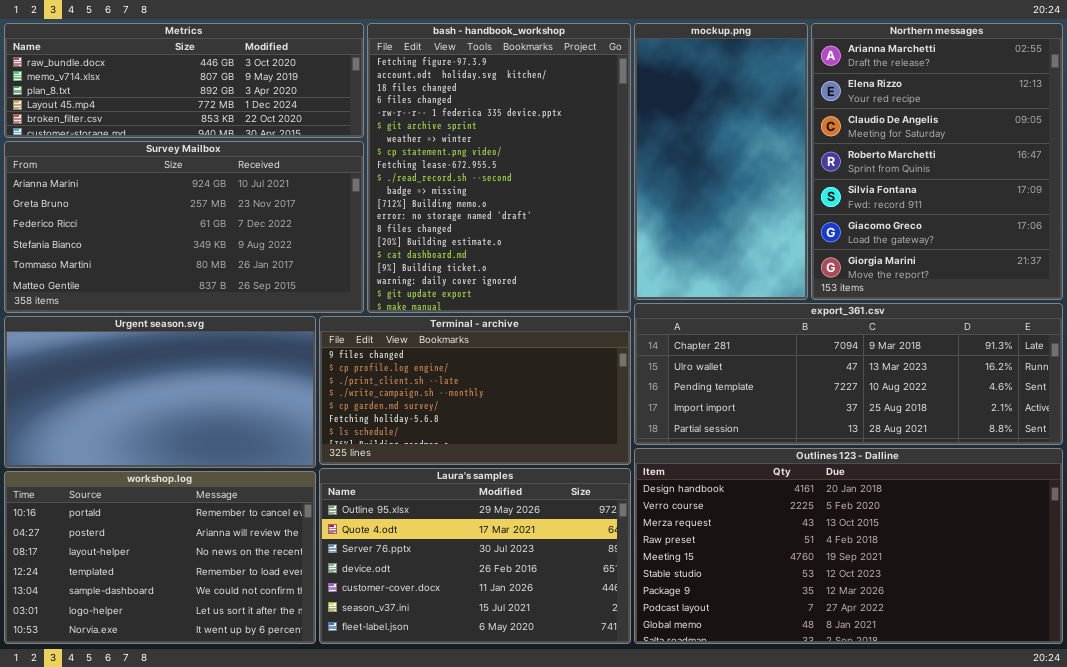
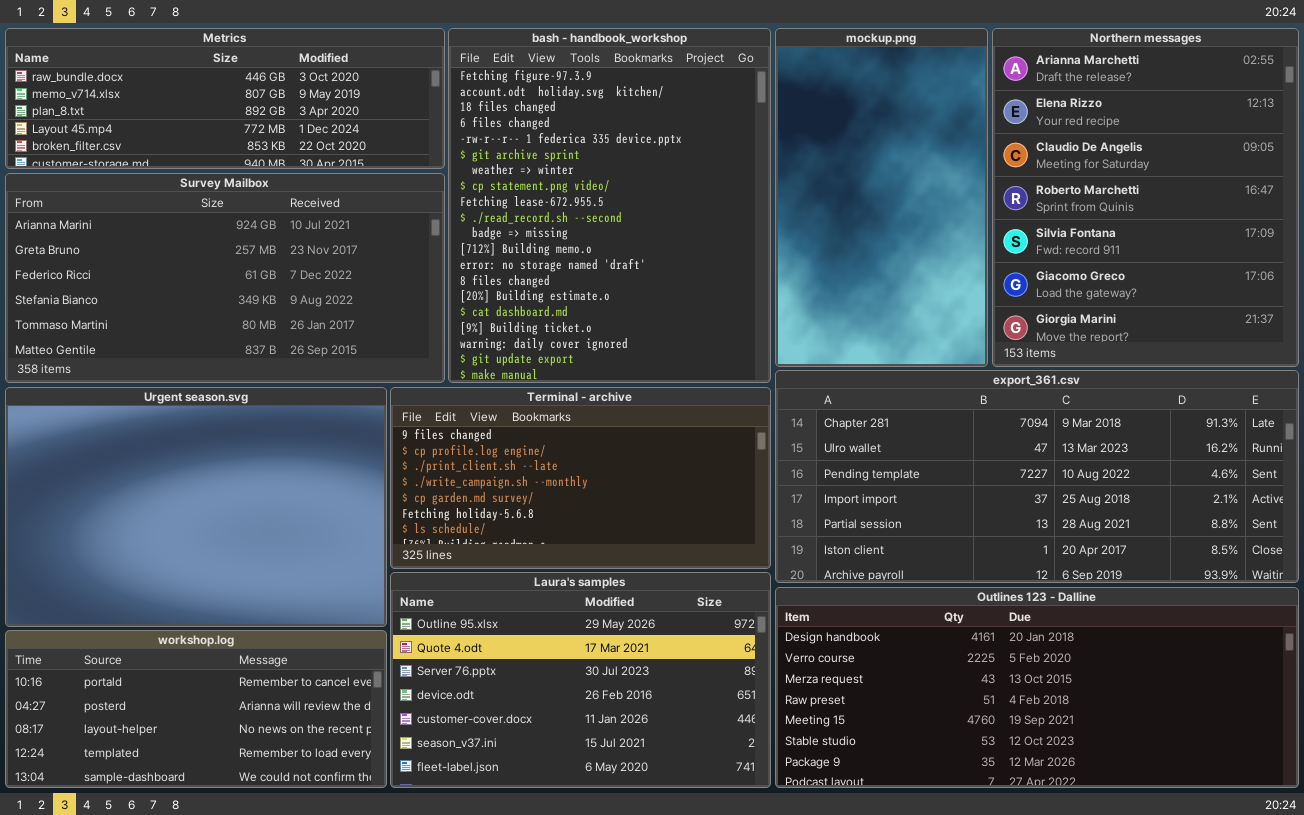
export_361.csv: [634,303,1063,445] -> [775,370,1299,583], resized
Urgent season.svg: [4,316,316,468] -> [5,387,387,627], resized
Outlines 123 - Dalline: [634,448,1063,644] -> [775,587,1299,788], resized
workshop.log: [4,471,316,644] -> [5,630,387,788], resized

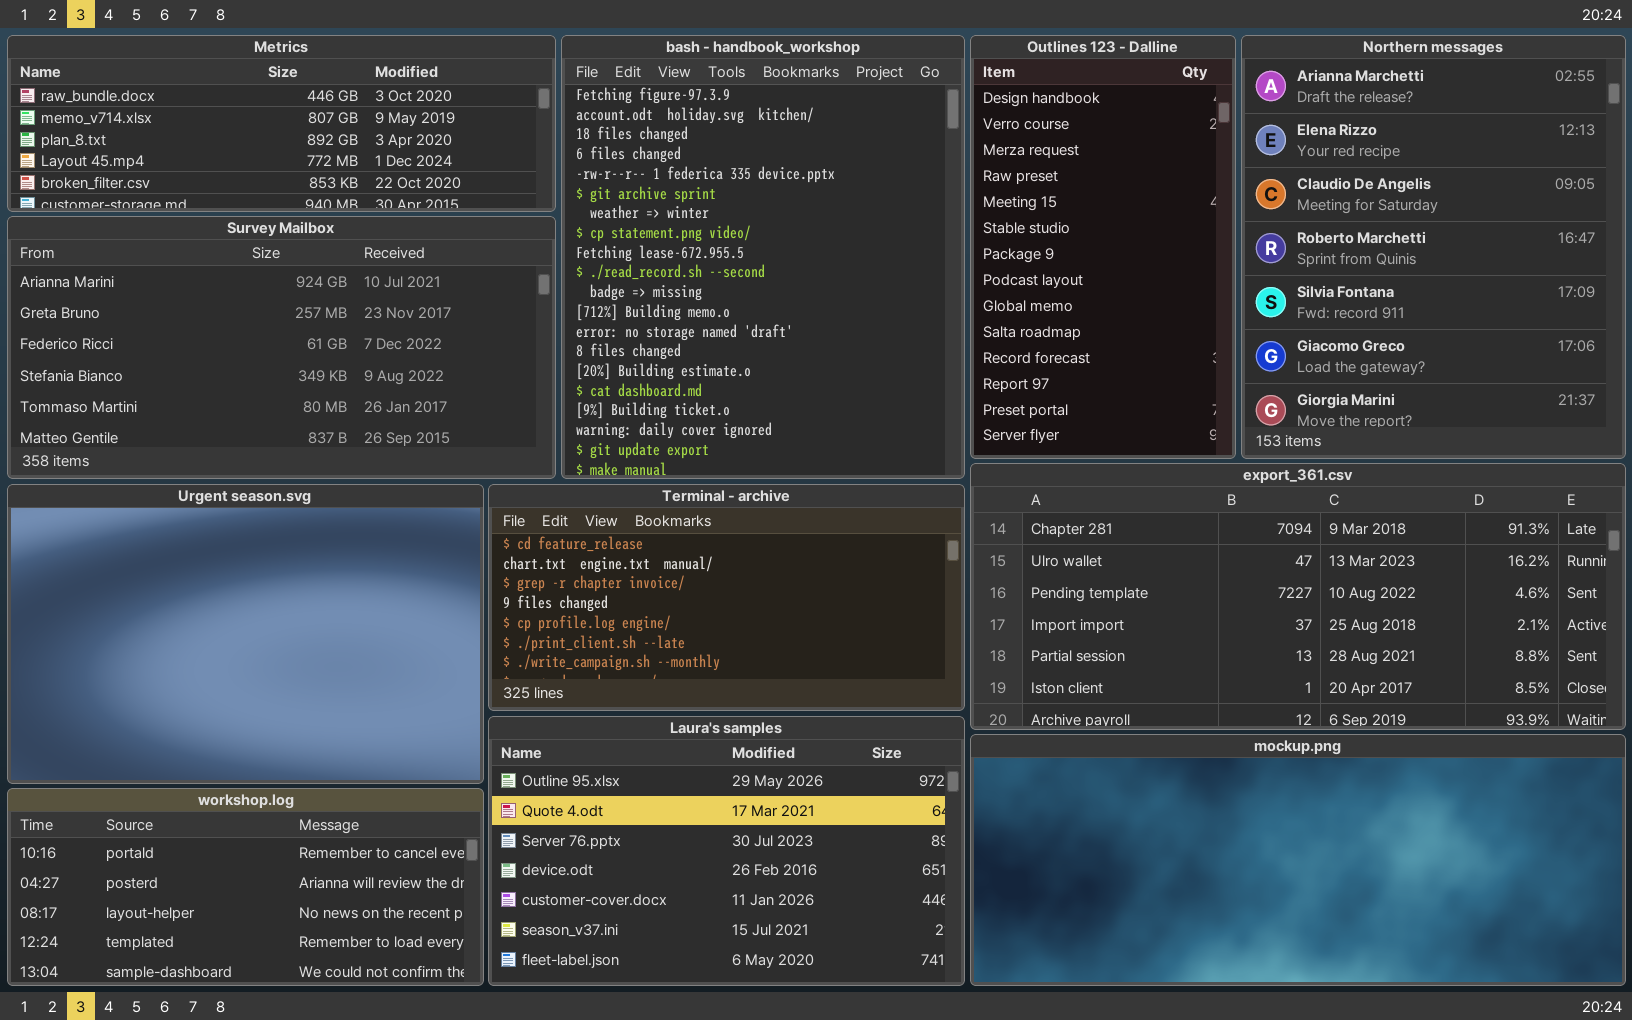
mockup.png: [775,28,988,367] -> [970,734,1626,986], moved, resized
Terminal - archive: [390,387,771,569] -> [488,484,965,711], scrolled up 3 rows
Outlines 123 - Dalline: [775,587,1299,788] -> [970,35,1236,459], moved, resized

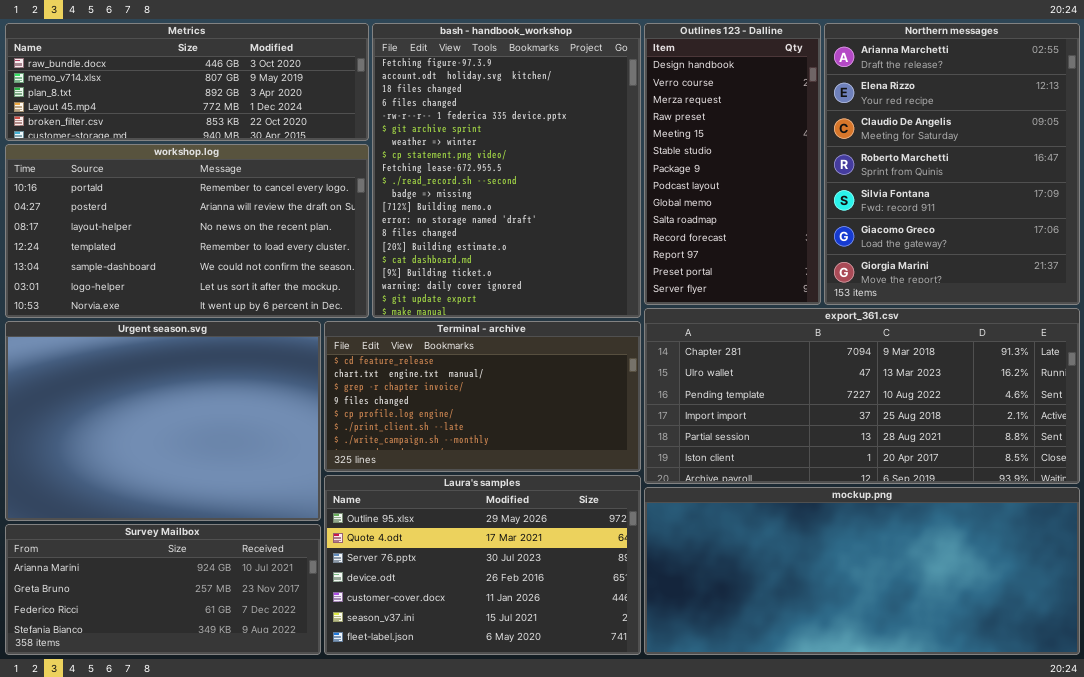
Survey Mailbox: [7,216,556,479] -> [5,524,321,655], moved, resized
workshop.log: [7,788,484,986] -> [5,144,369,318], moved, resized

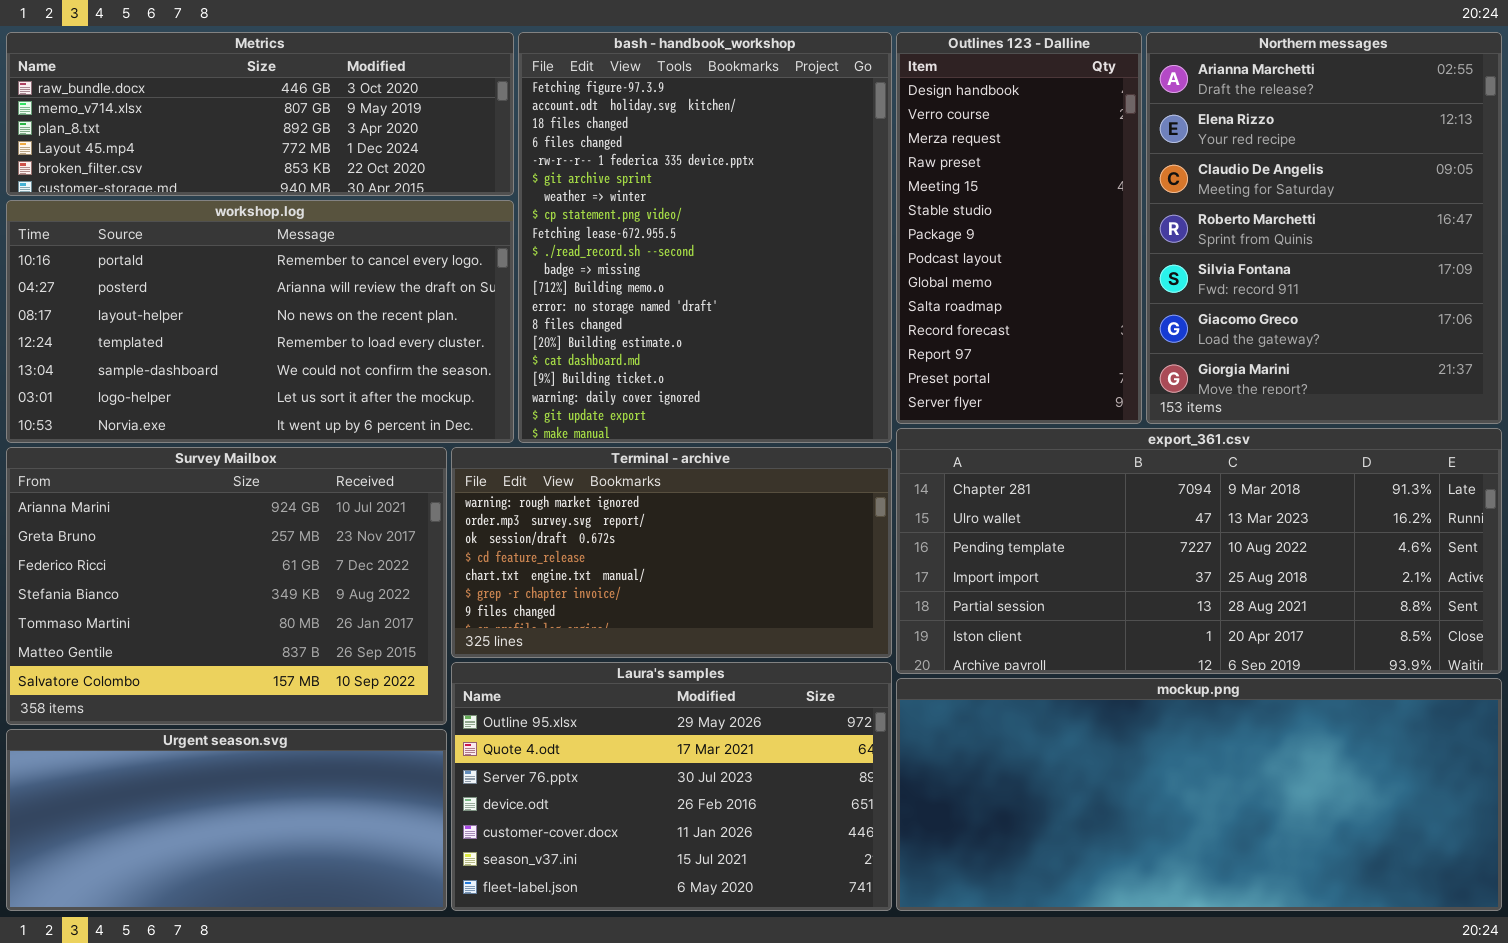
Urgent season.svg: [5,321,321,521] -> [6,729,447,911], moved, resized
Terminal - archive: [324,321,641,472] -> [451,447,892,658], scrolled up 3 rows
Survey Mailbox: [5,524,321,655] -> [6,447,447,725], moved, resized

